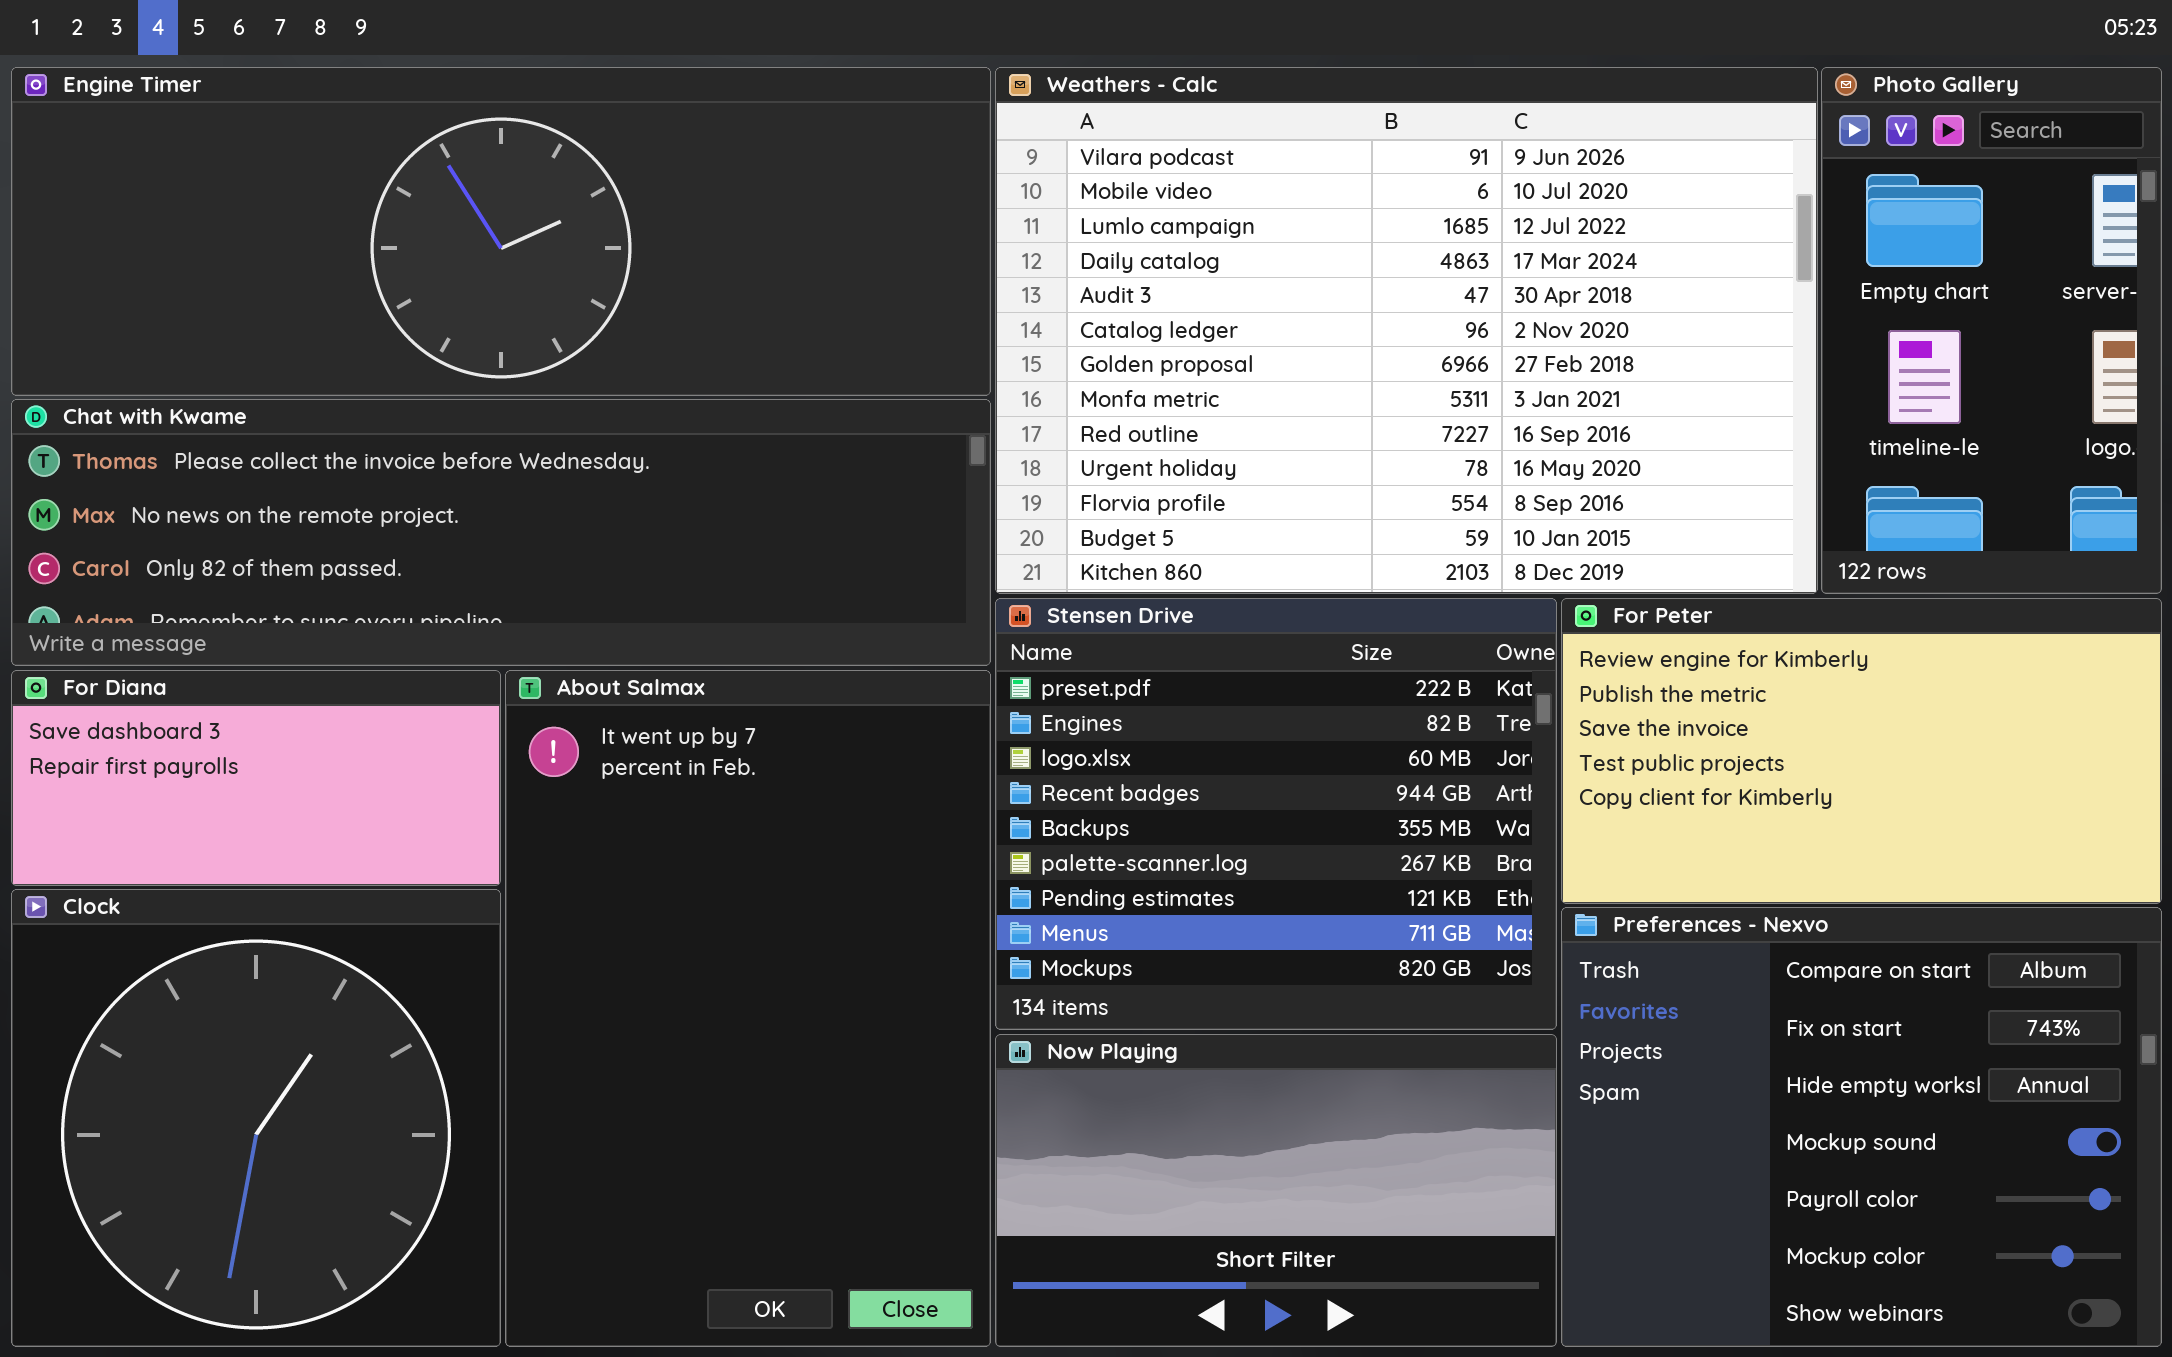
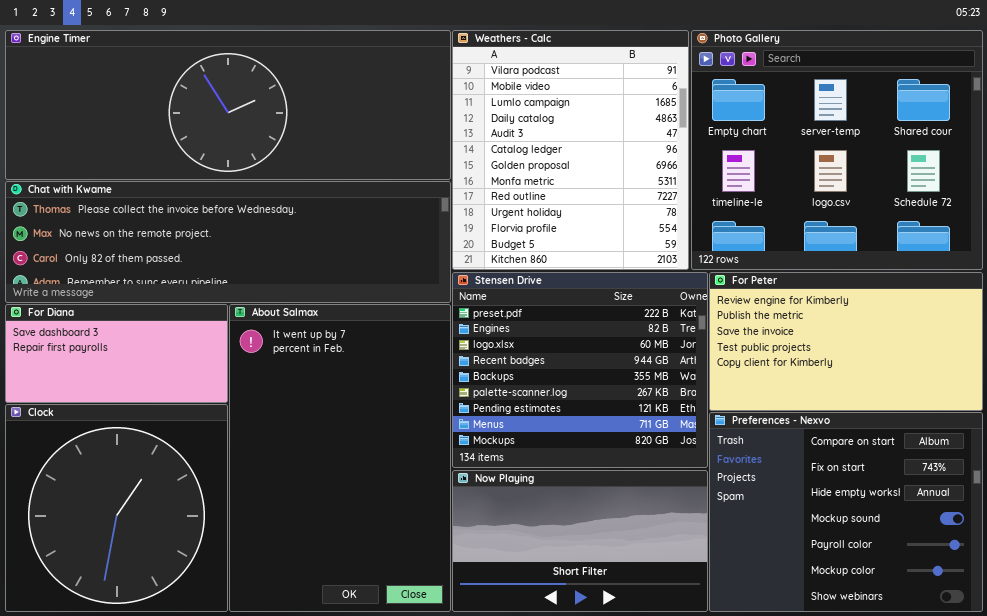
Weathers - Calc: [995,67,1818,594] -> [452,30,689,270], resized
Photo Gallery: [1821,67,2162,594] -> [691,30,983,270], resized

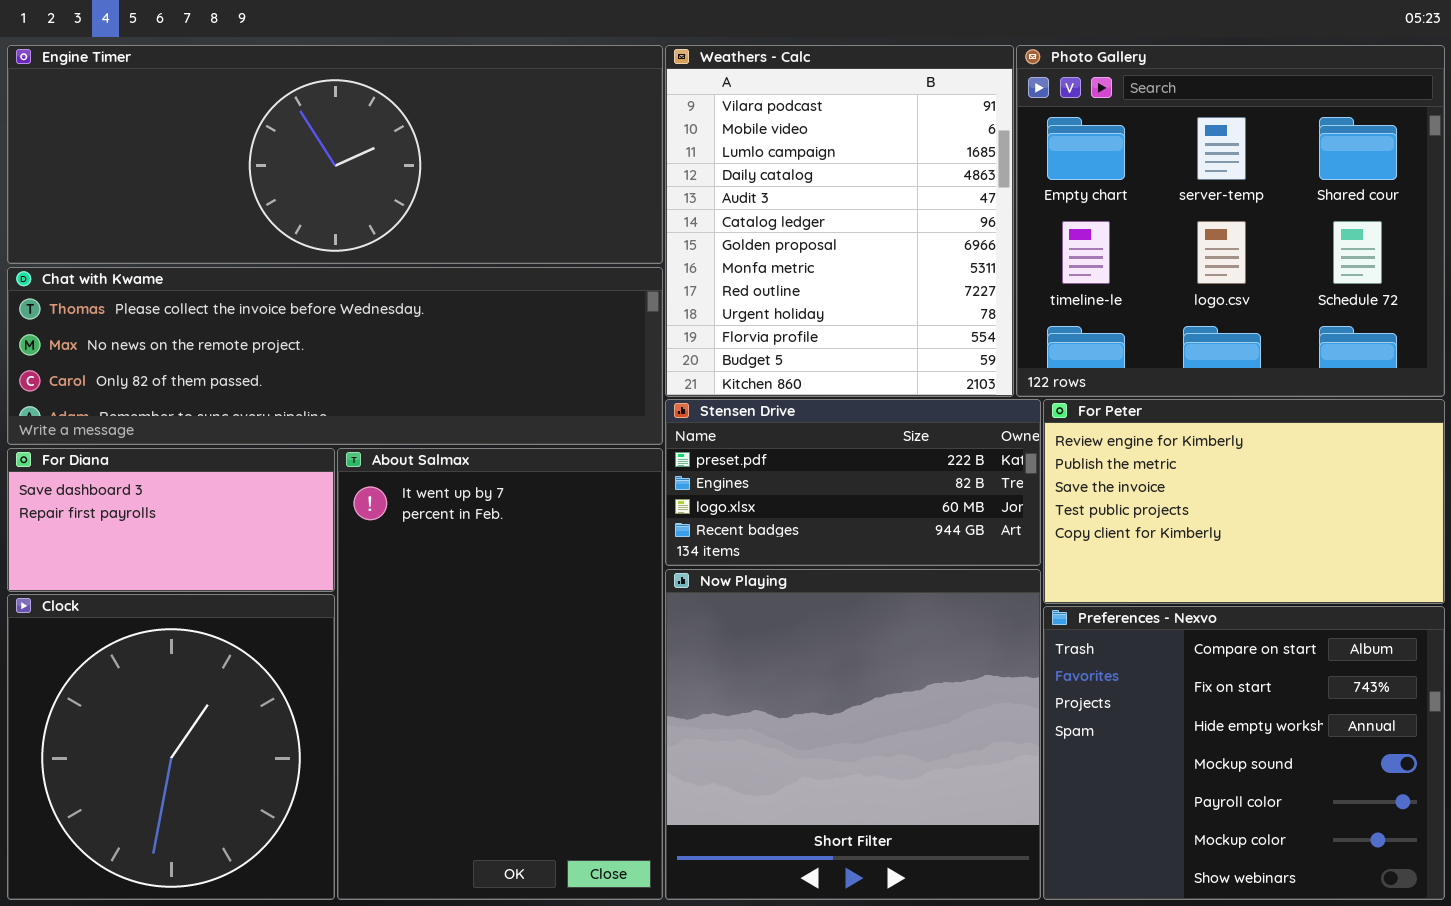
Stensen Drive: [452,272,708,468] -> [665,399,1041,566], resized
Now Playing: [452,470,708,612] -> [665,569,1041,900], resized

